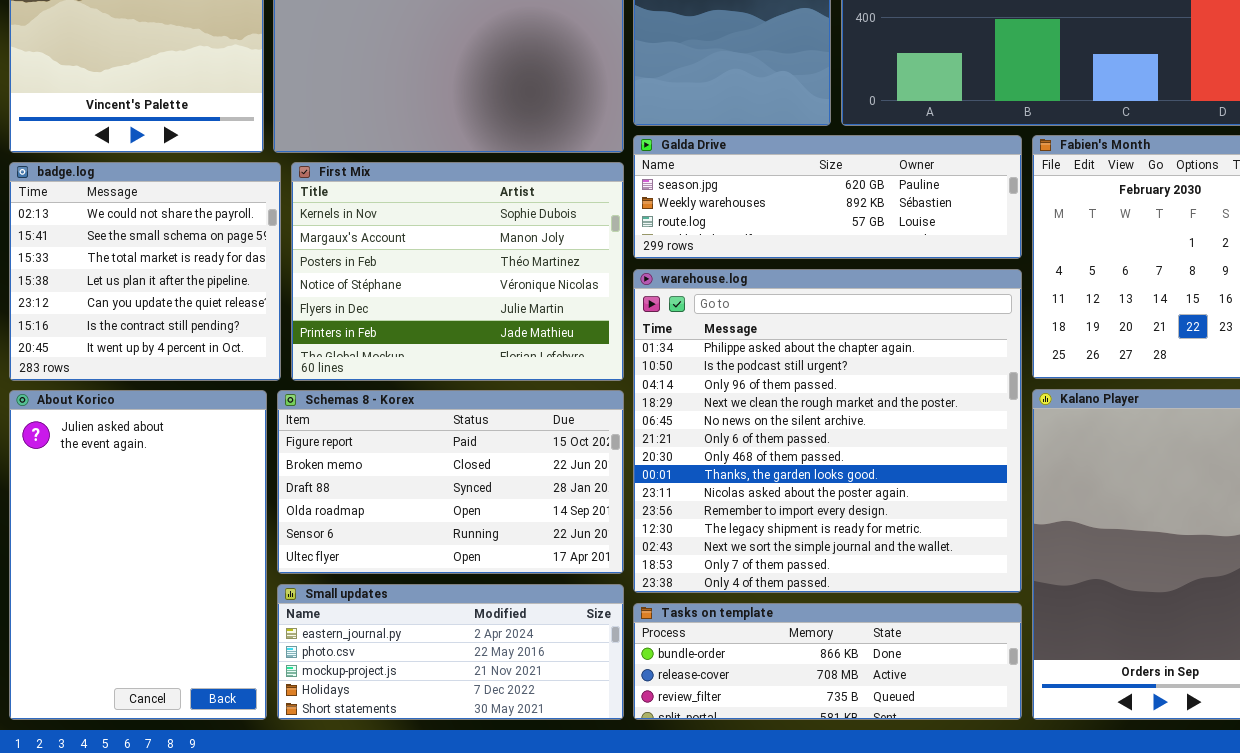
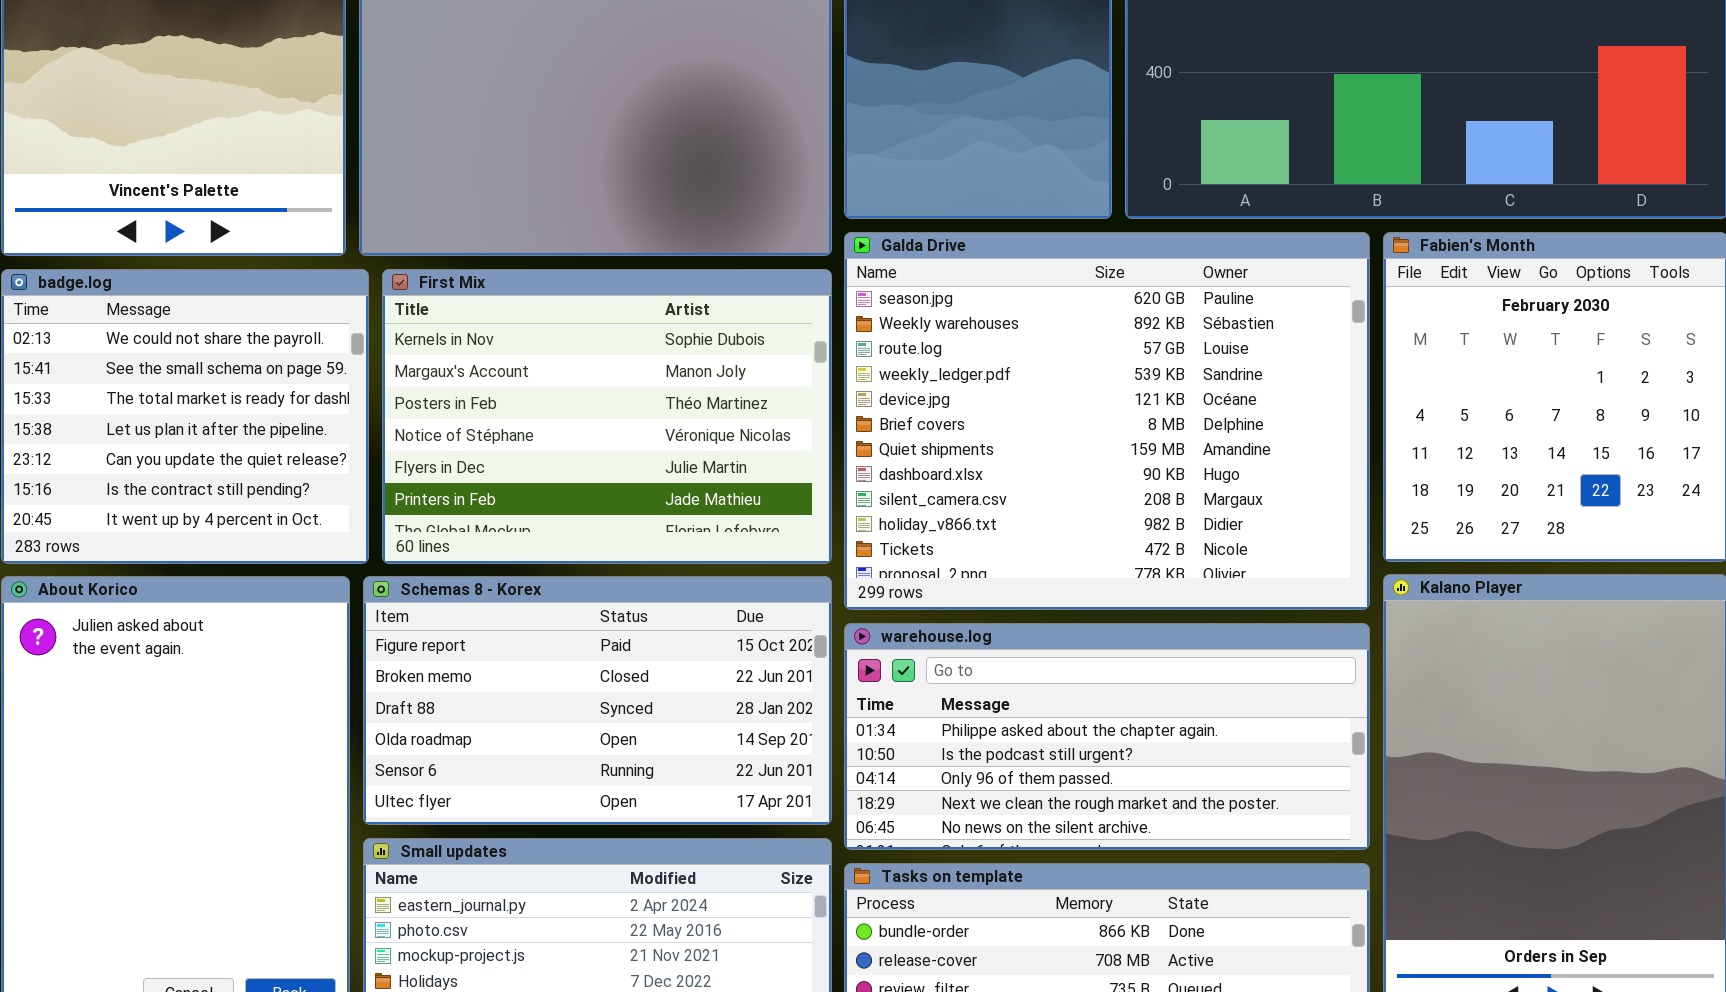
Galda Drive: [633,135,1022,259] -> [844,232,1370,610], resized
warehouse.log: [633,269,1022,593] -> [844,623,1370,850], resized

